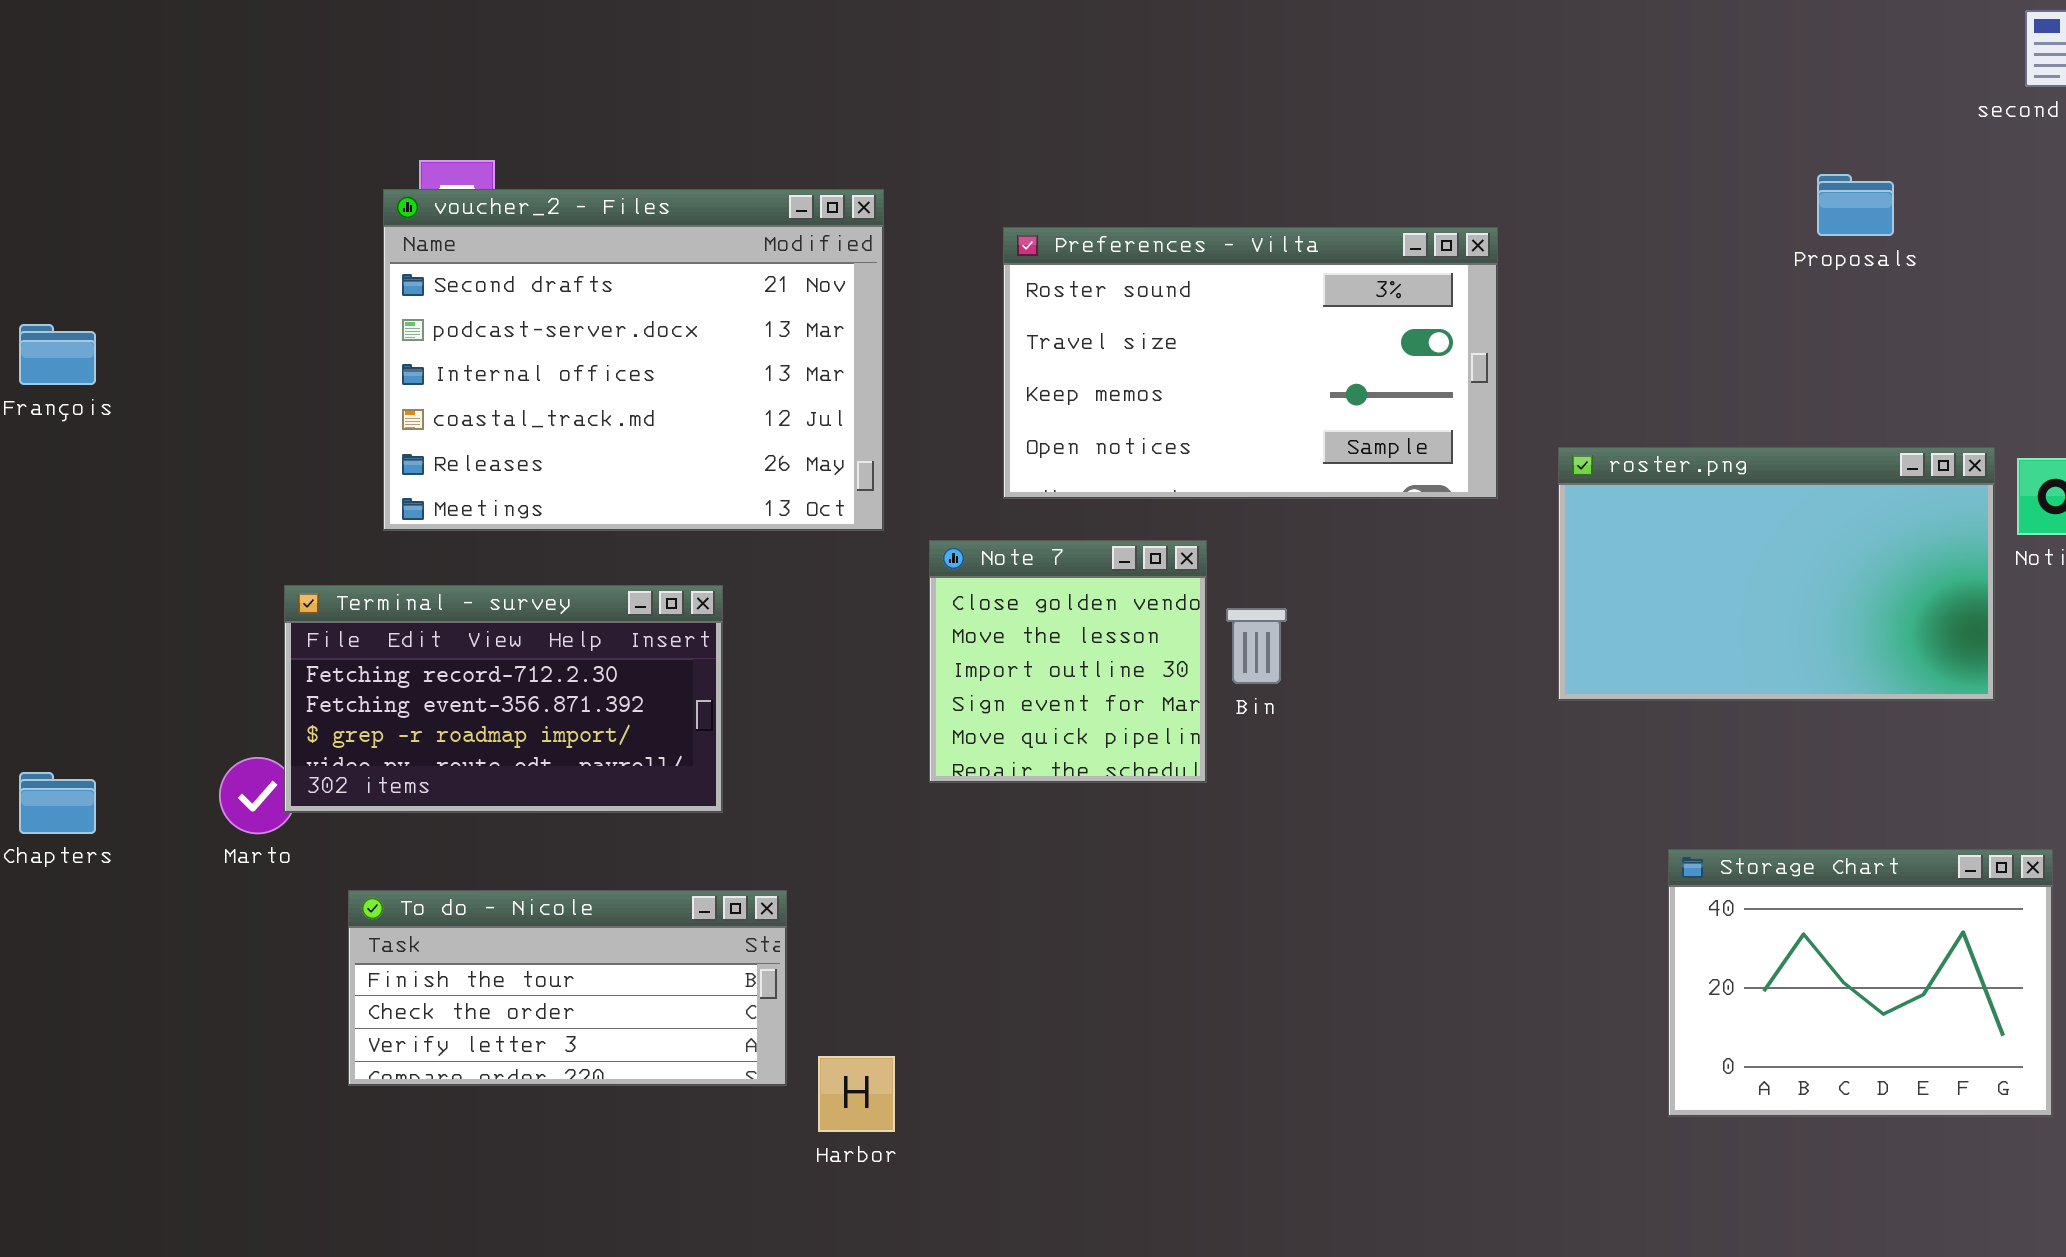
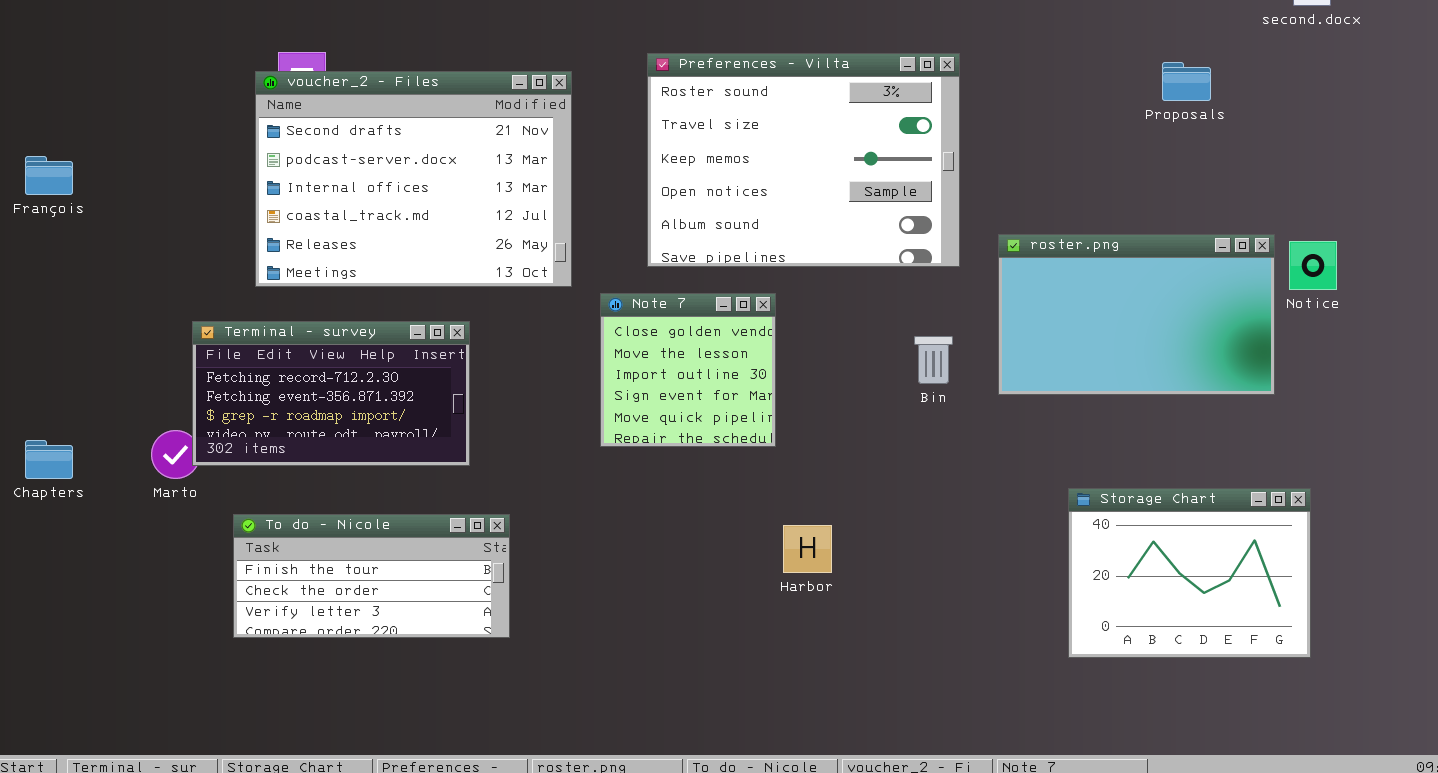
Preferences - Vilta: [1003,227,1498,499] -> [647,53,960,267], resized
Bin: [1226,608,1287,684] -> [914,336,953,384], moved
Harbor: [818,1056,895,1132] -> [783,525,832,573], moved

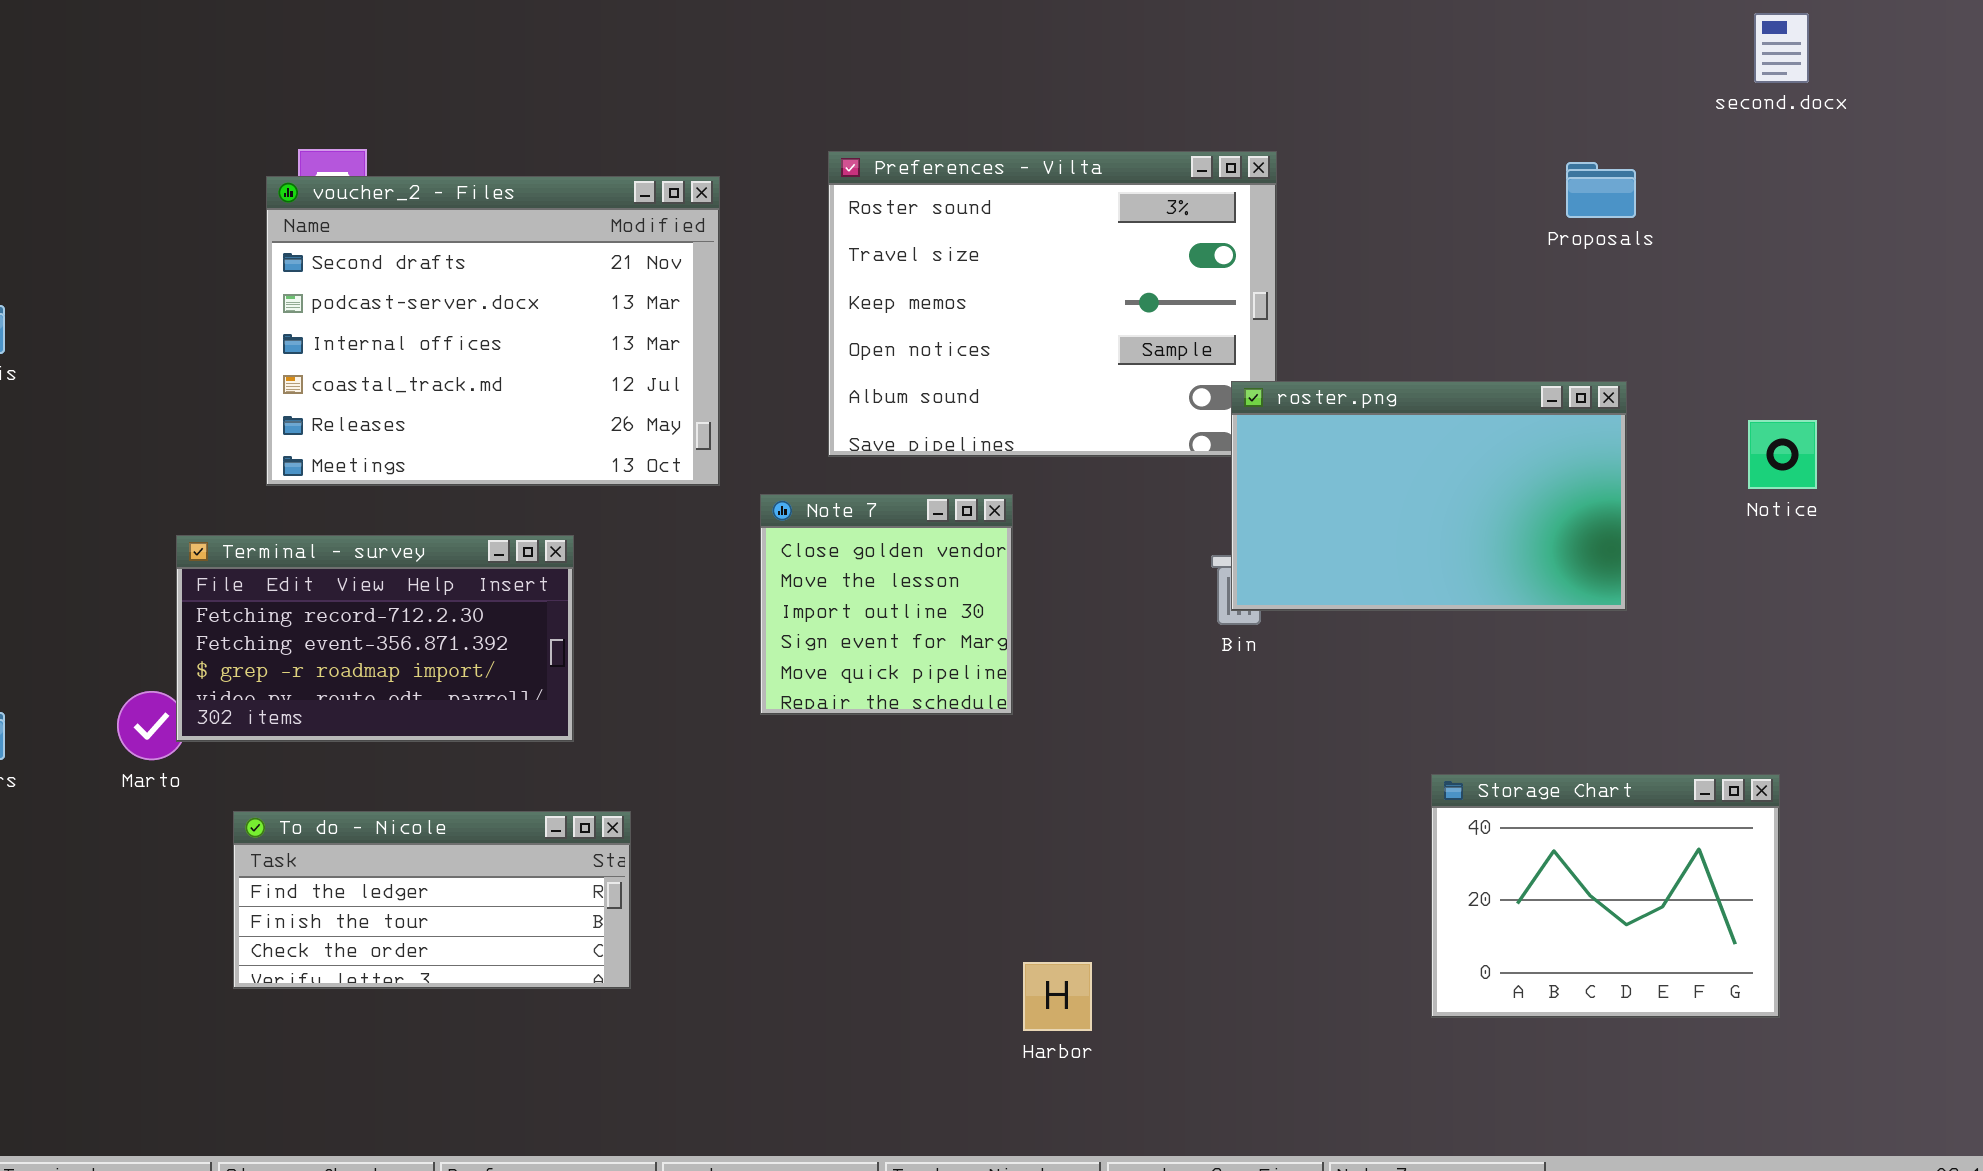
roster.png: [998,234,1275,395] -> [1231,381,1627,611], moved
To do - Nicole: [233,514,510,638] -> [233,811,631,989], scrolled up 1 row
Harbor: [783,525,832,573] -> [1023,962,1092,1031], moved

